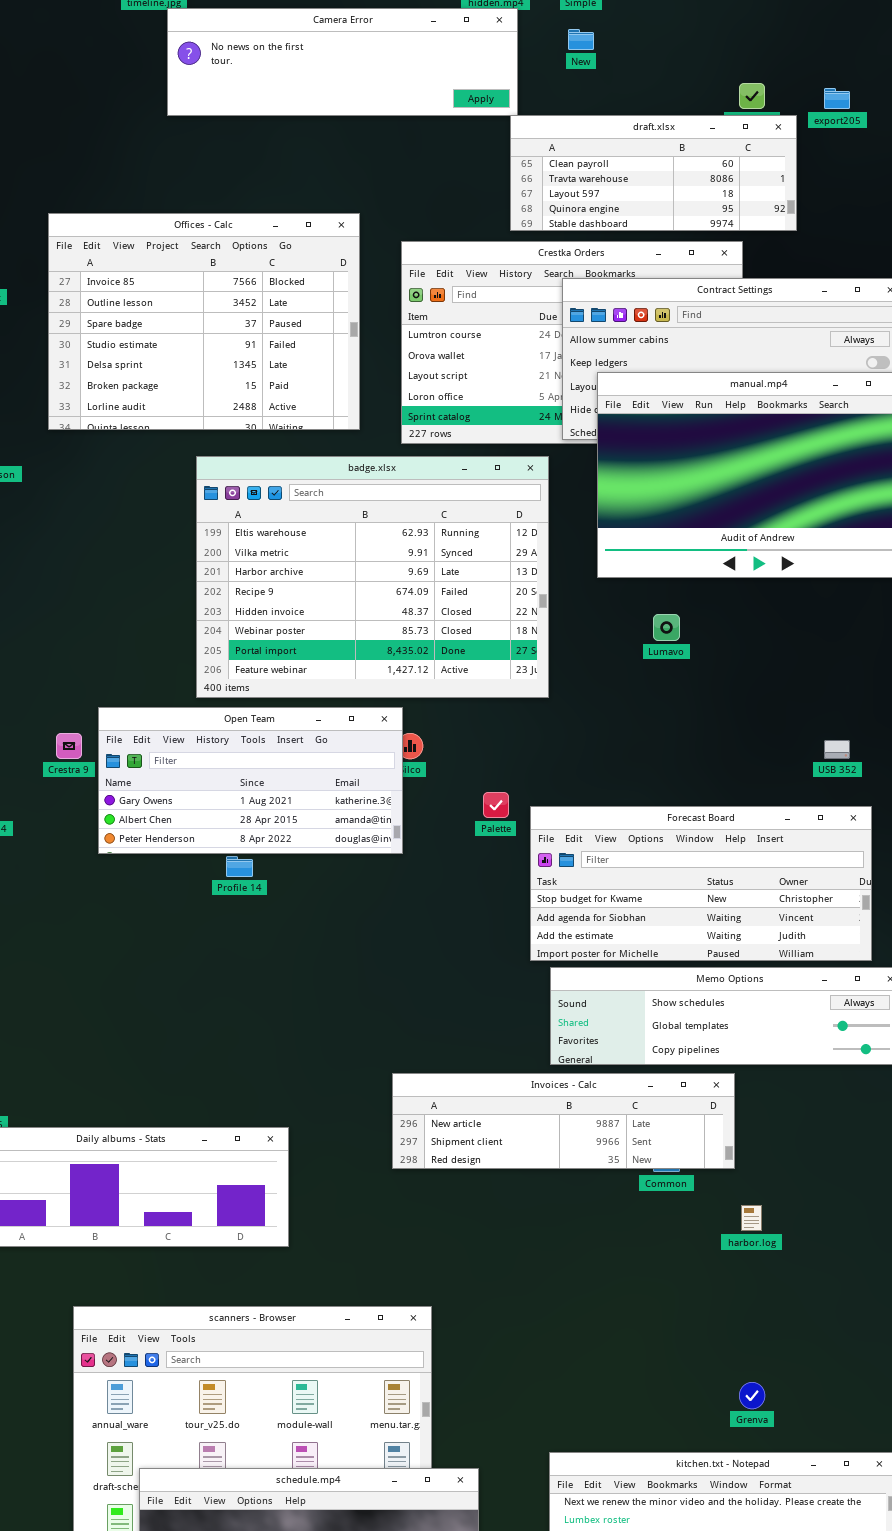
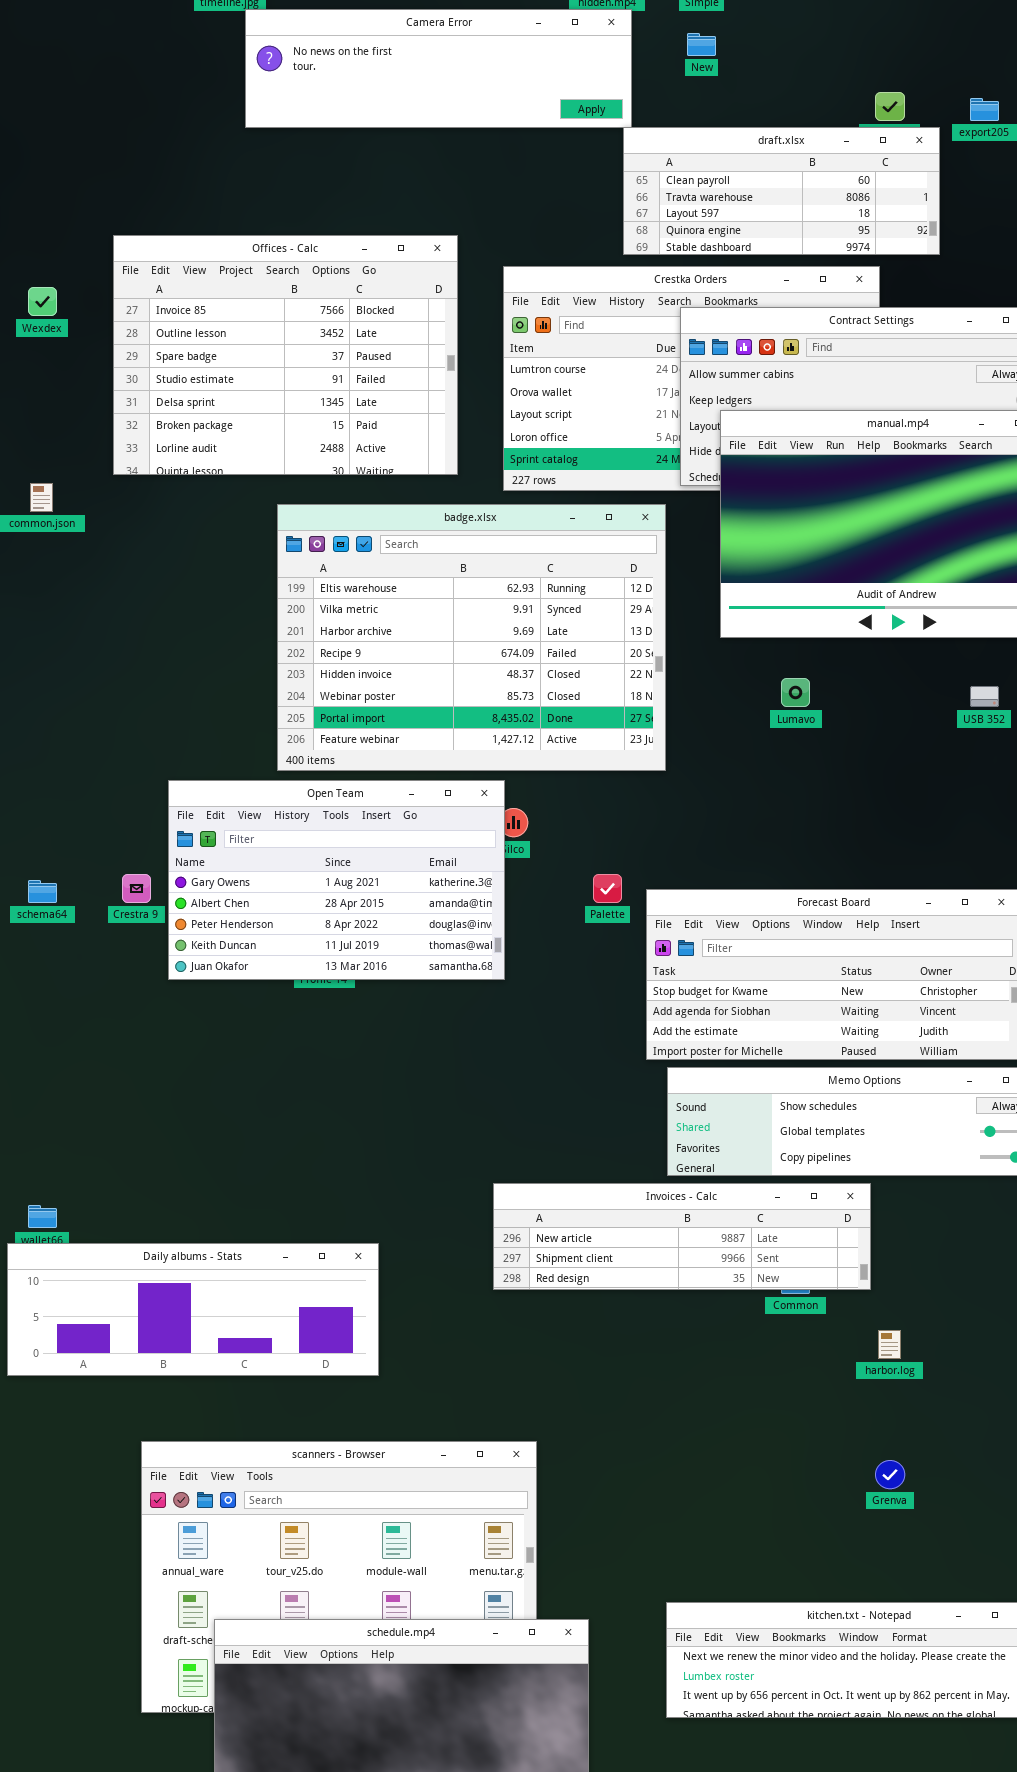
Open Team: [98,707,403,854] -> [168,780,505,980], resized
Crestra 9: [56,733,82,759] -> [122,874,151,903], moved
USB 352: [824,740,850,759] -> [970,686,999,707], moved
Grenva: [739,1382,765,1409] -> [875,1460,905,1489], moved

